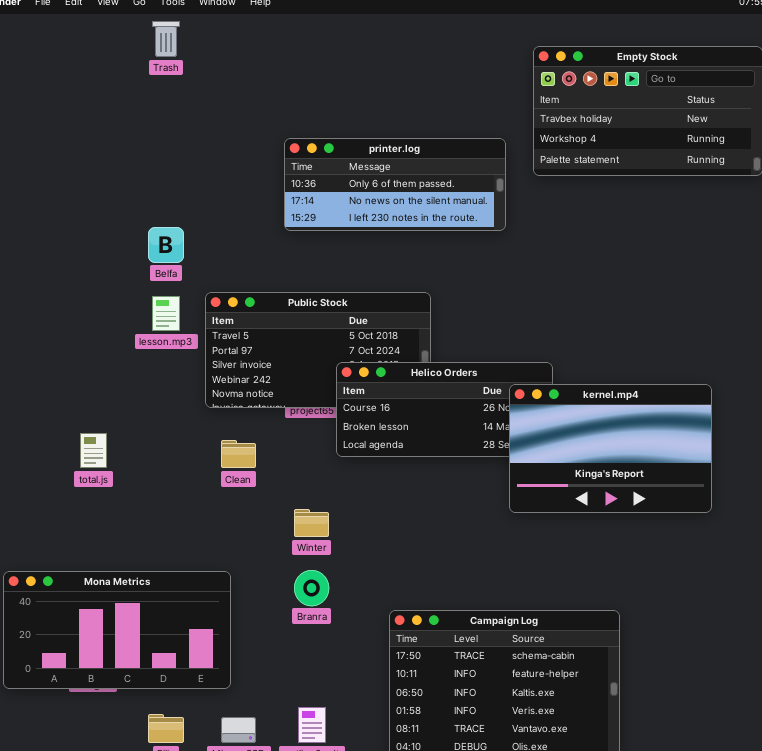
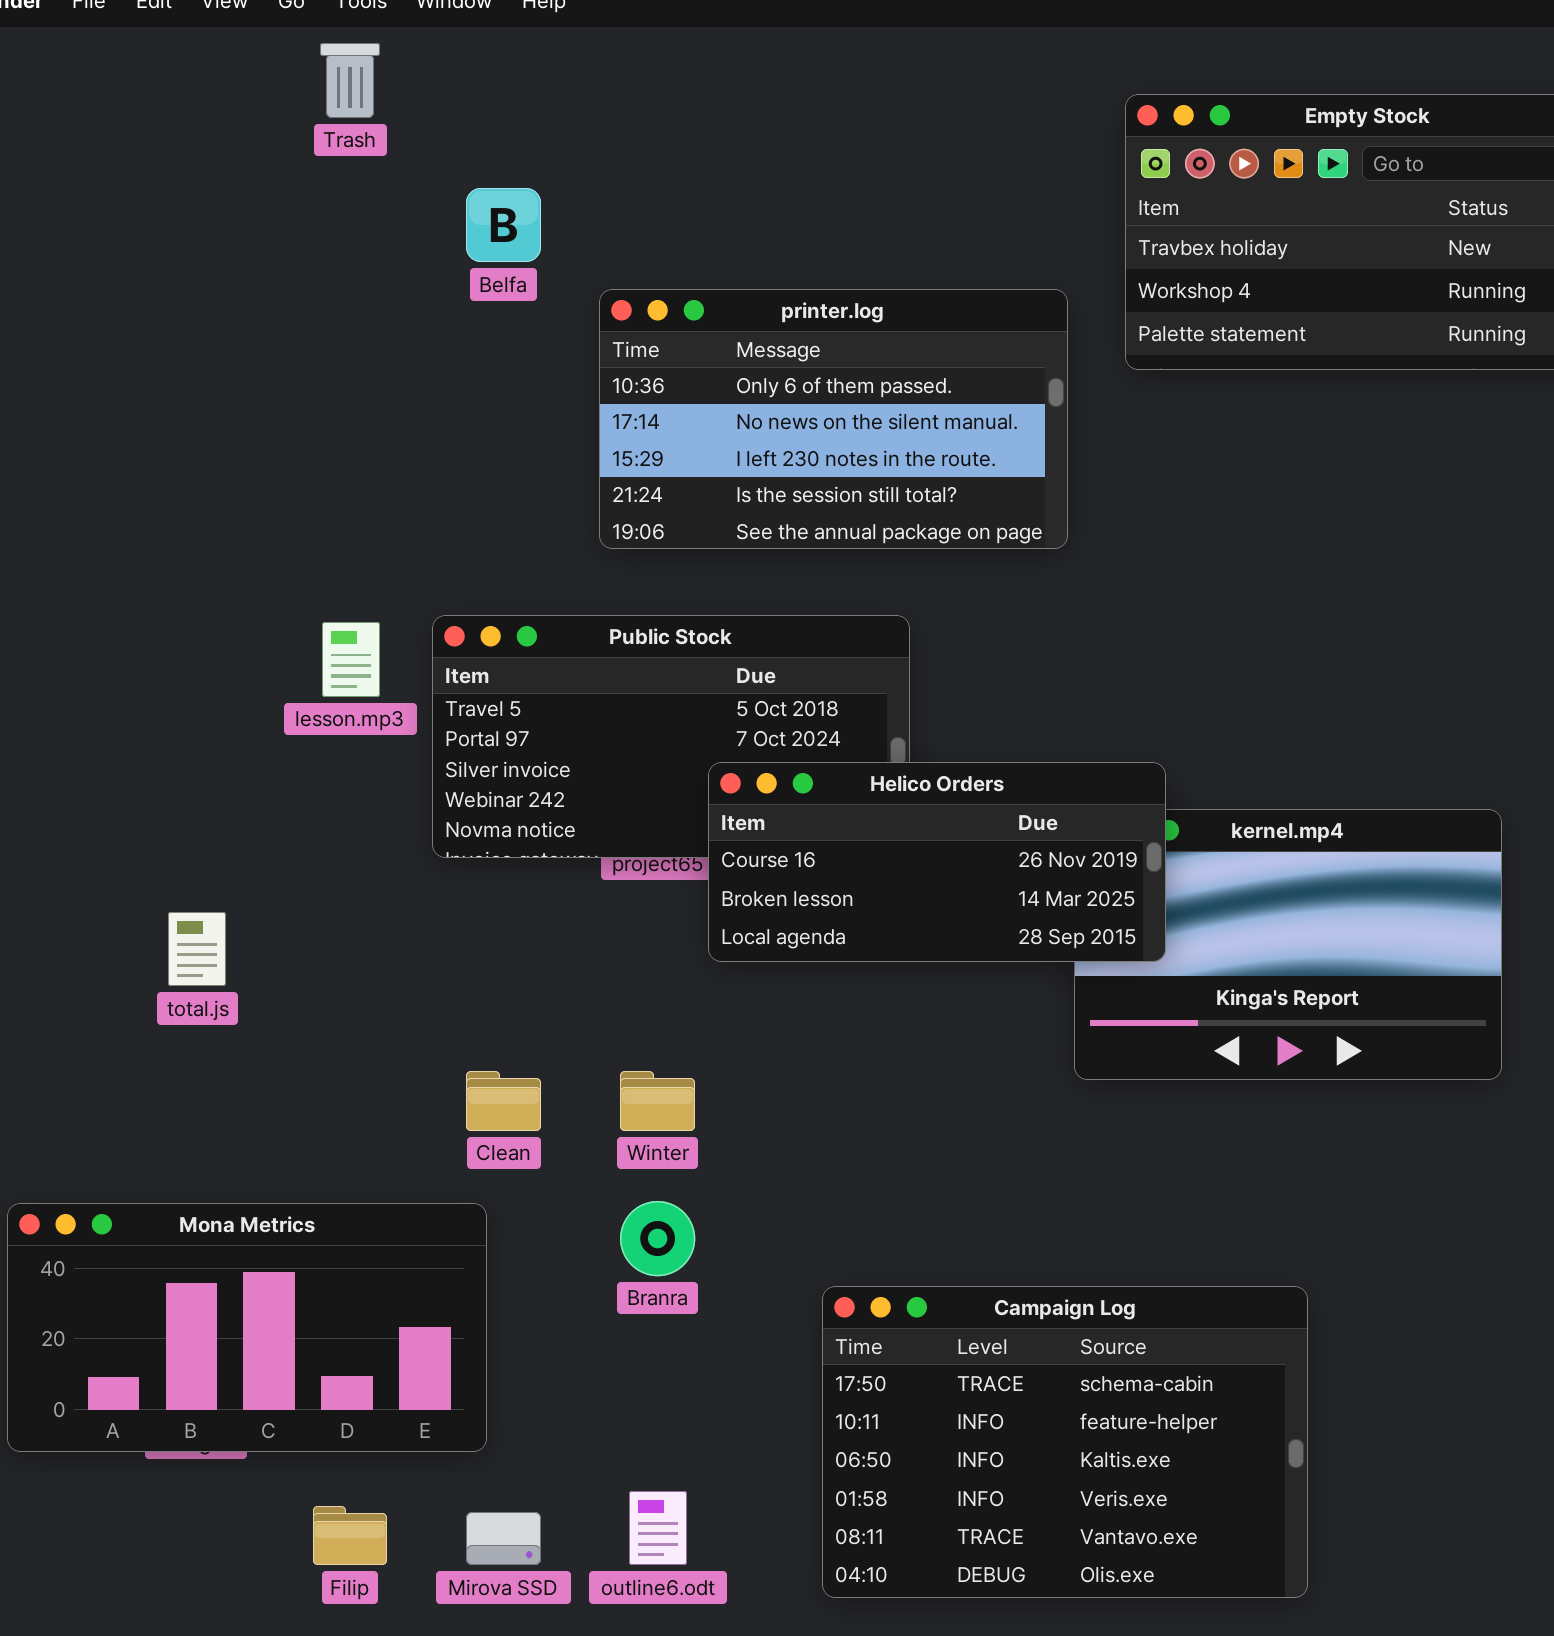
printer.log: [284,138,506,231] -> [599,289,1068,549], resized
Belfa: [148,227,184,263] -> [466,188,541,262], moved
Helico Orders: [336,362,553,457] -> [708,762,1166,962], raised
Clean: [221,440,256,468] -> [466,1071,541,1131], moved

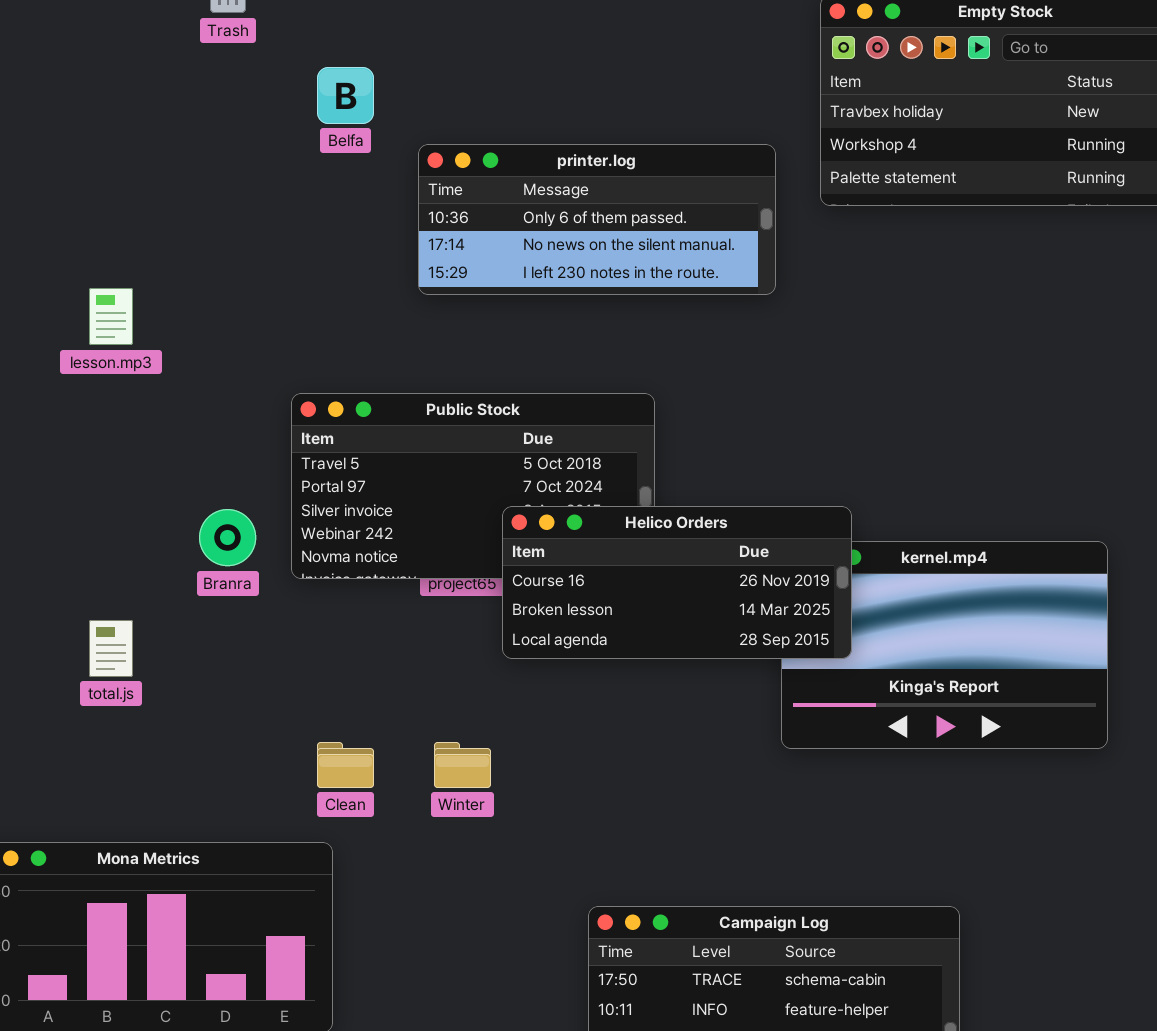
printer.log: [599,289,1068,549] -> [418,144,776,295], resized
lesson.mp3: [322,622,380,697] -> [89,288,133,345], moved
Branra: [620,1201,695,1276] -> [199,509,256,566], moved

